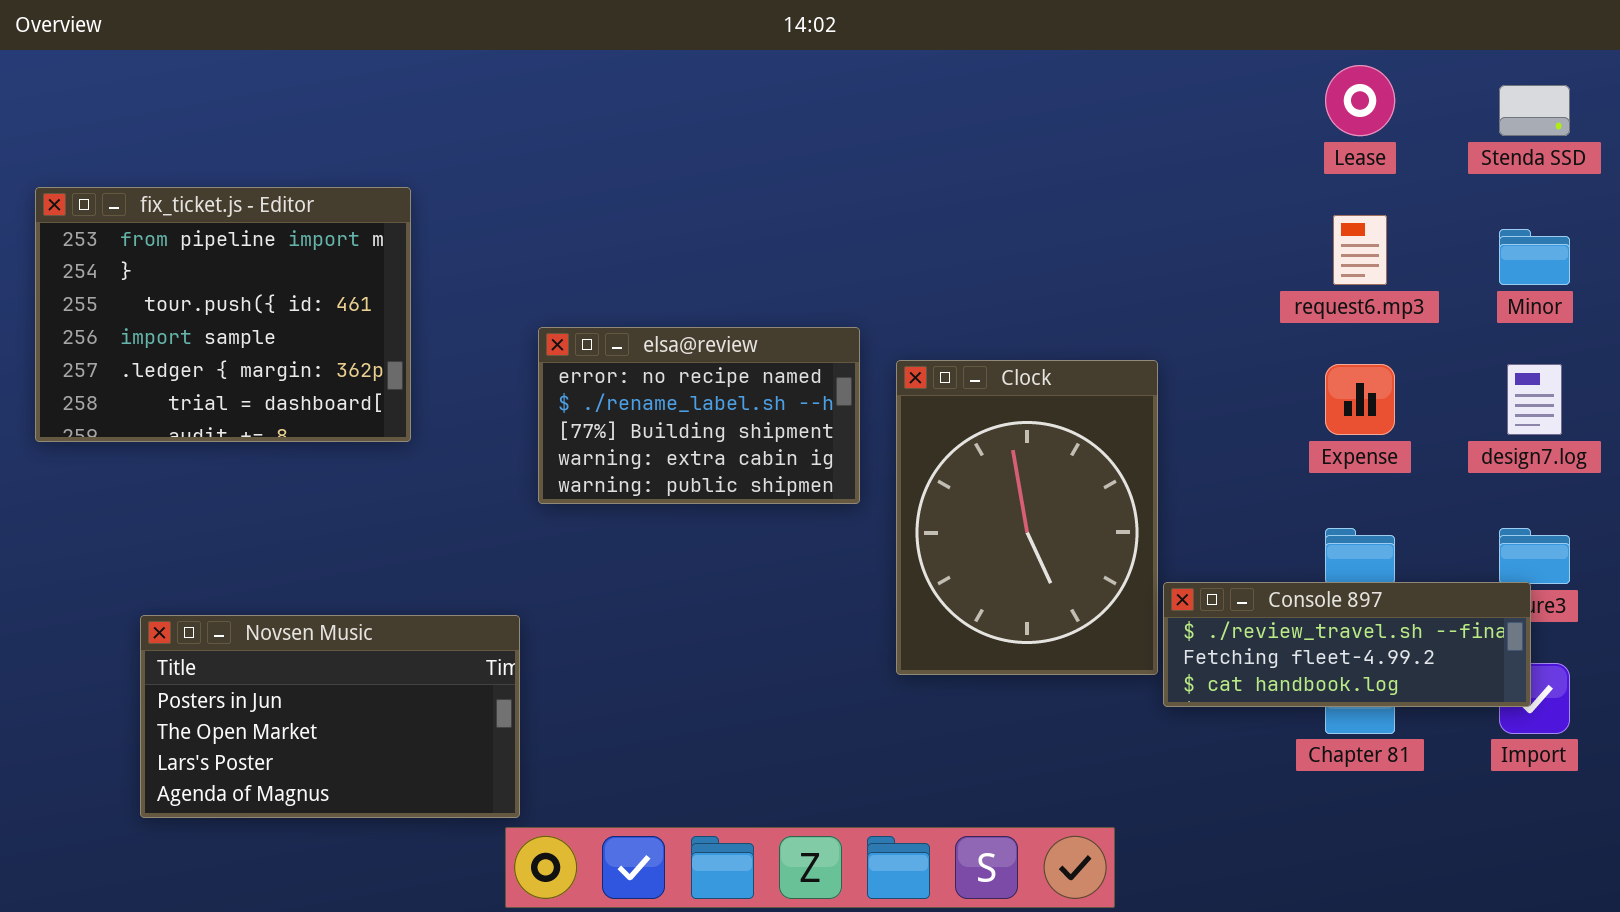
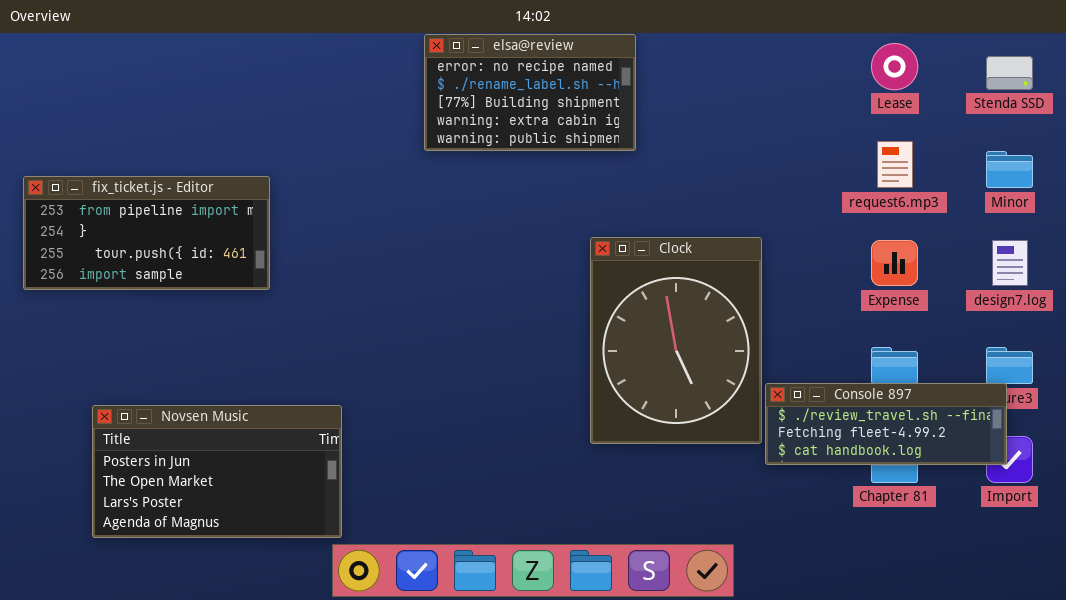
fix_ticket.js - Editor: [35,187,411,442] -> [23,176,270,290], resized
elsa@review: [538,327,860,504] -> [424,34,636,151], moved

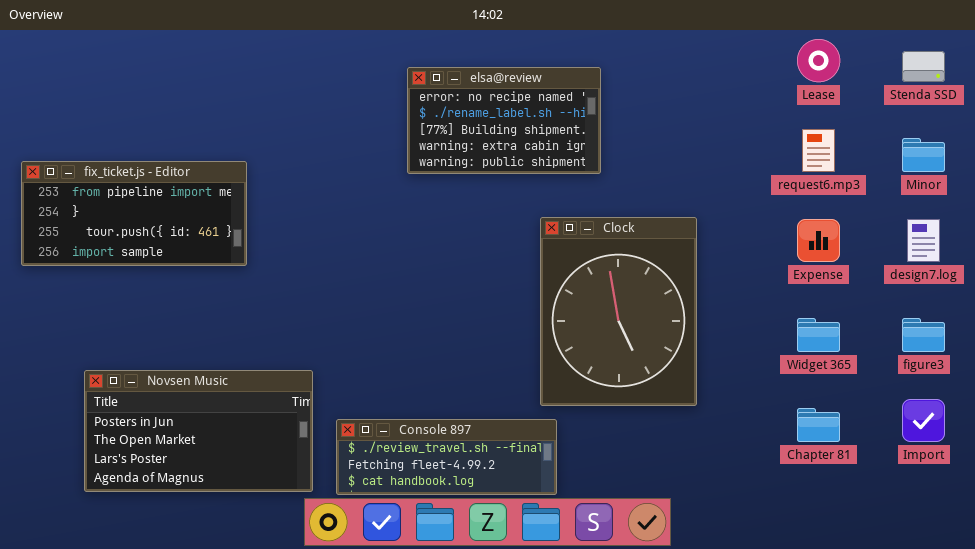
elsa@review: [424,34,636,151] -> [407,67,601,174], moved
Console 897: [765,383,1007,465] -> [336,419,557,495], moved

